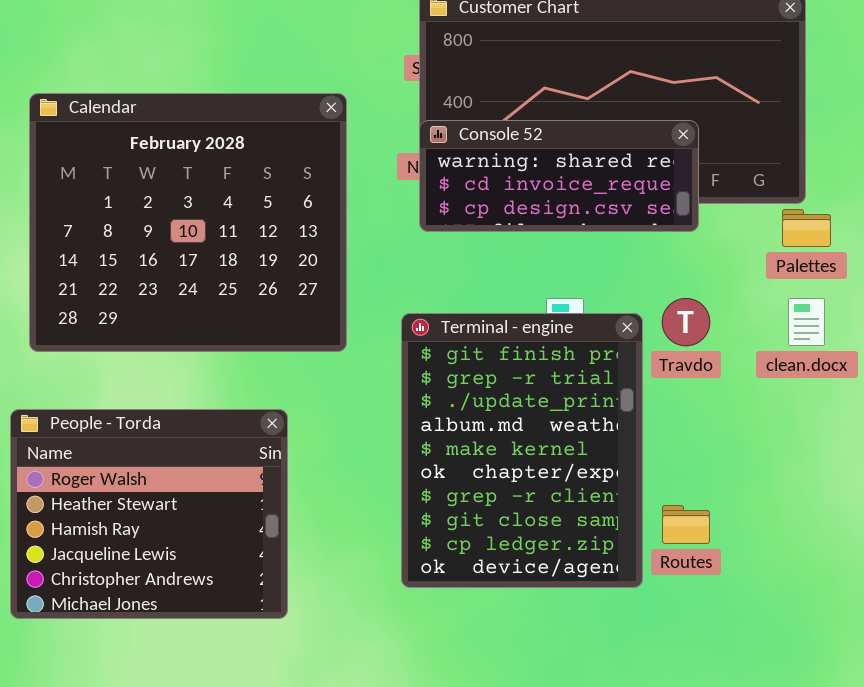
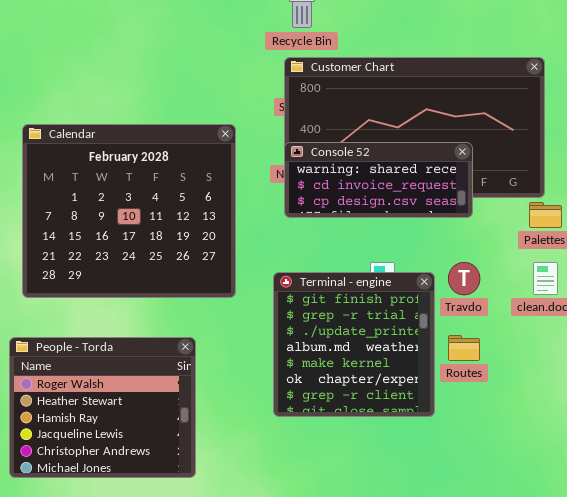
Terminal - engine: [401,313,643,588] -> [273,272,435,417], resized
Routes: [662,505,710,544] -> [448,335,480,361], moved

